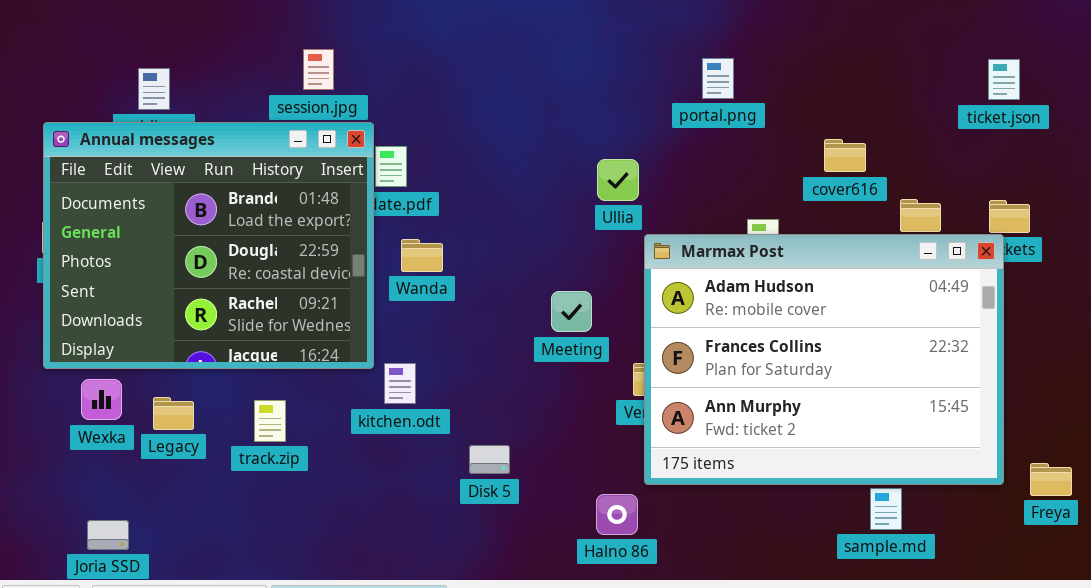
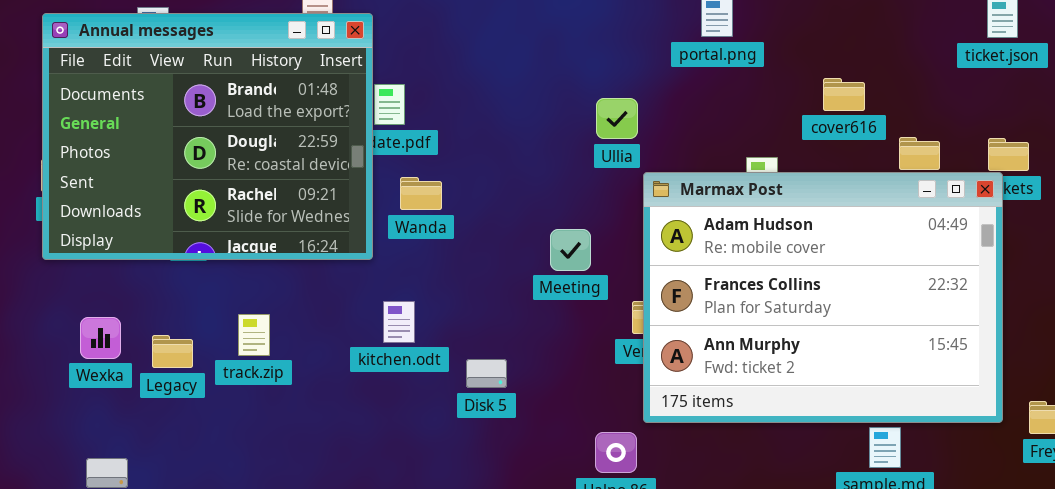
Annual messages: [43,122,374,369] -> [42,13,373,260], moved
track.zip: [254,400,286,442] -> [238,314,270,356], moved
Disk 5: [469,445,510,474] -> [466,359,507,388], moved

